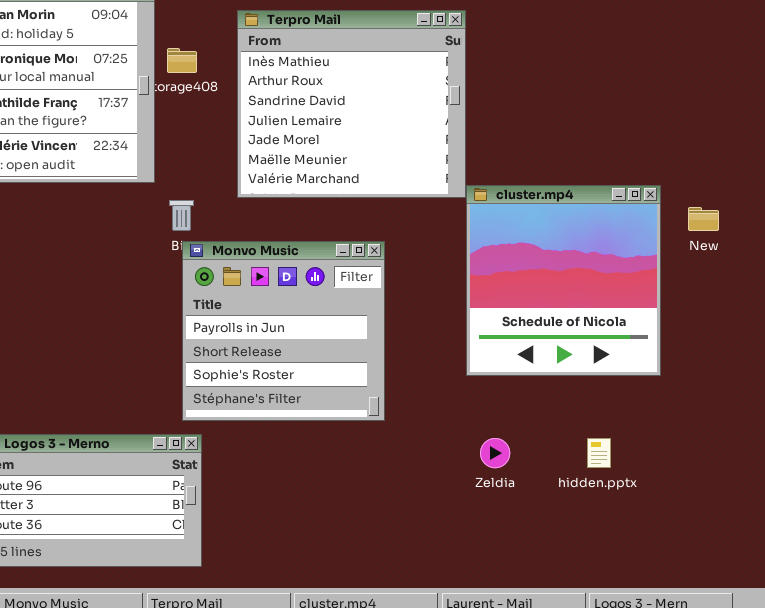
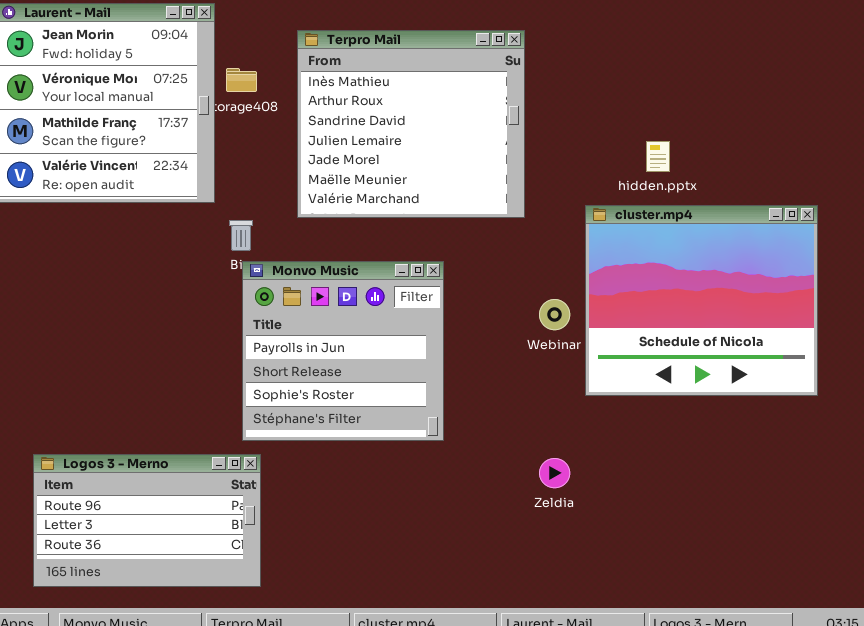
cluster.mp4: [466,185,661,376] -> [585,205,818,396], moved, resized
hidden.pptx: [587,438,611,468] -> [646,141,670,172], moved

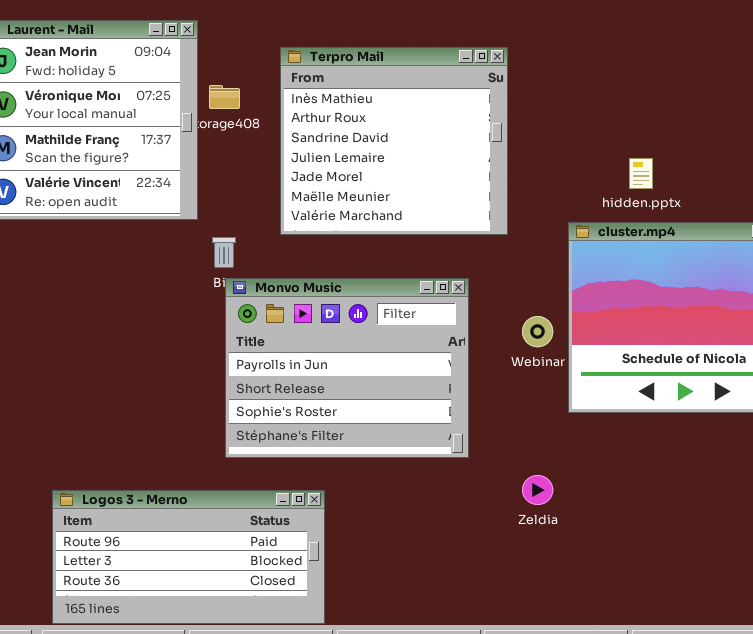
Monvo Music: [242,261,444,441] -> [225,278,469,458], resized
Logos 3 - Merno: [33,454,261,587] -> [52,490,325,624], moved, resized

